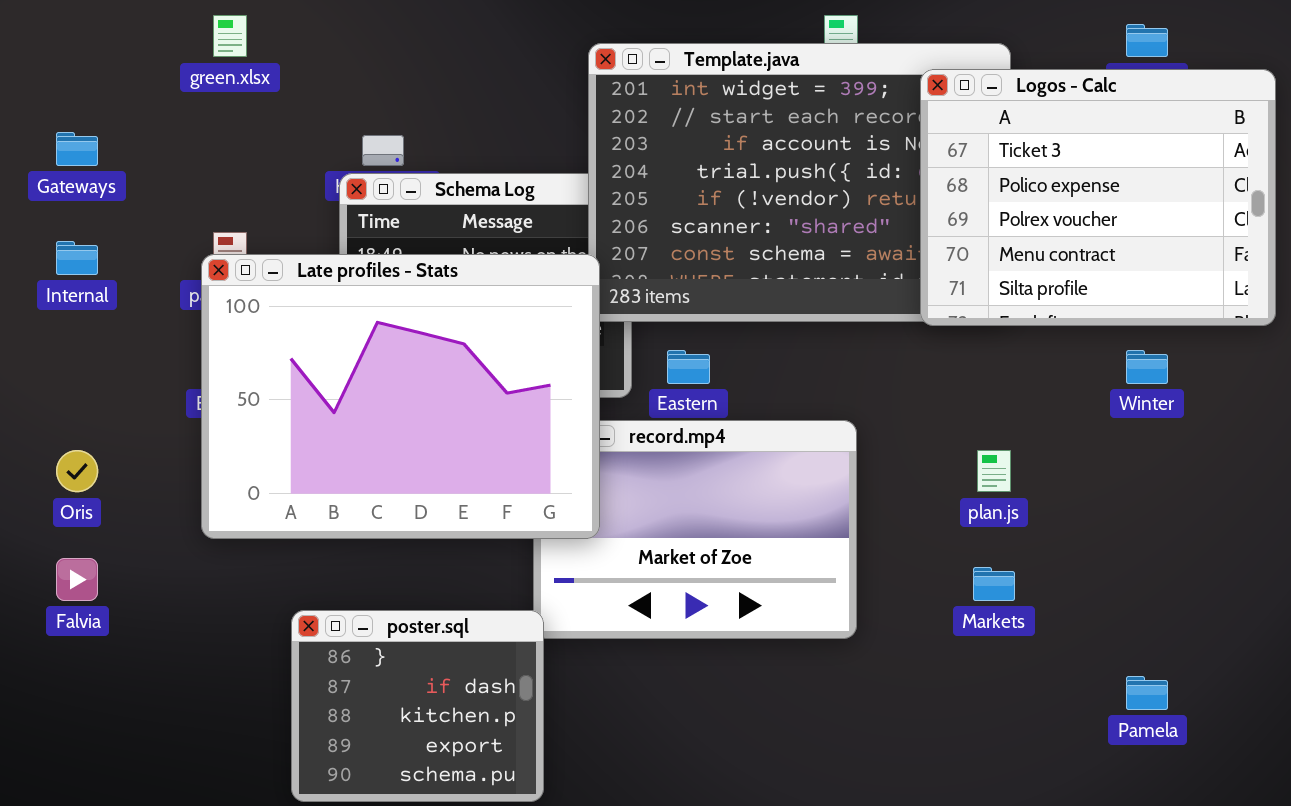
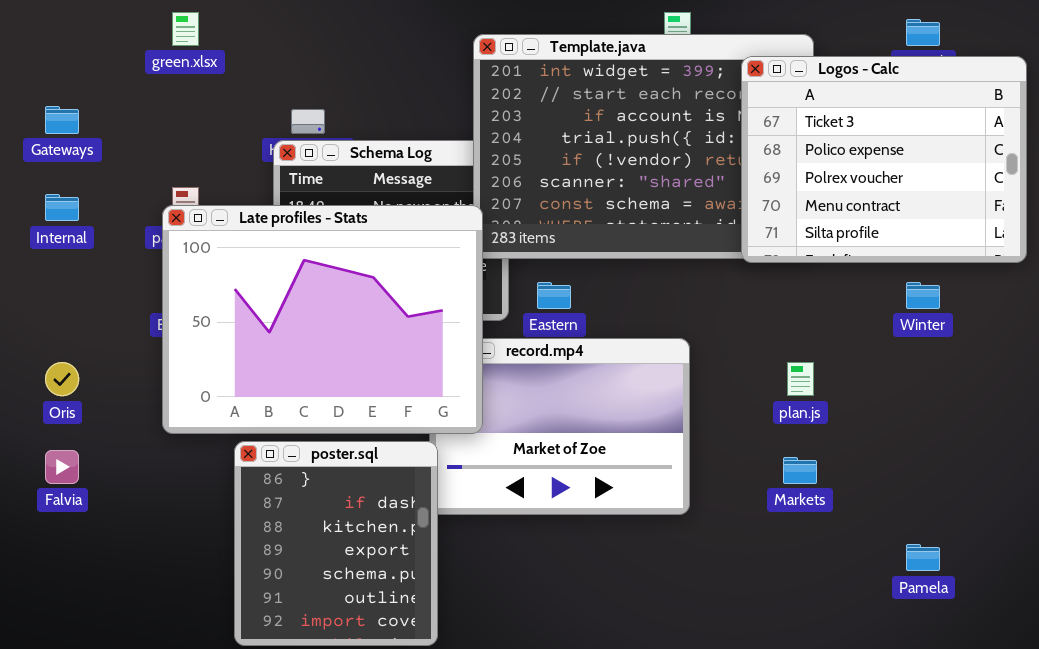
poster.sql: [291,610,544,802] -> [234,441,438,646], resized

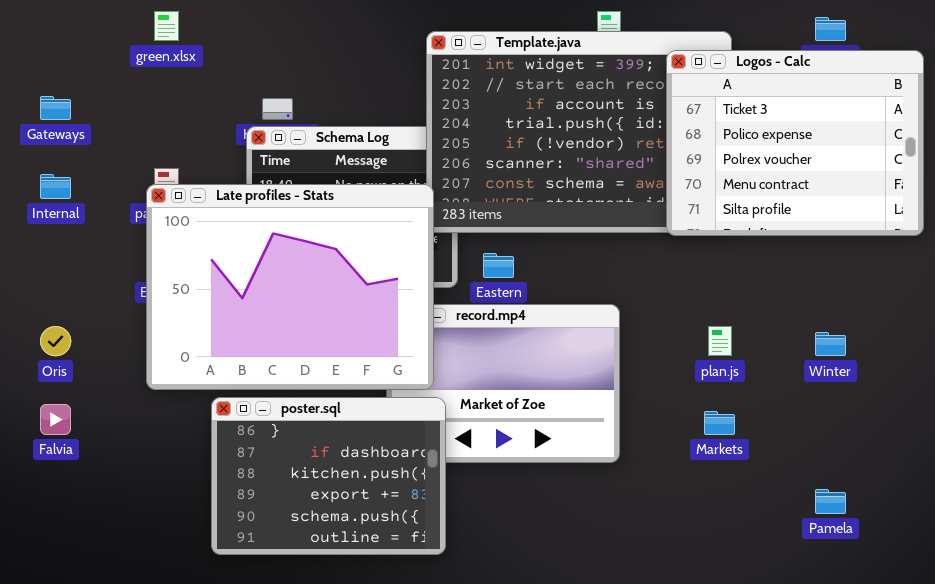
Winter: [906,282,940,309] -> [815,332,846,356], moved
poster.sql: [234,441,438,646] -> [211,397,446,555], resized

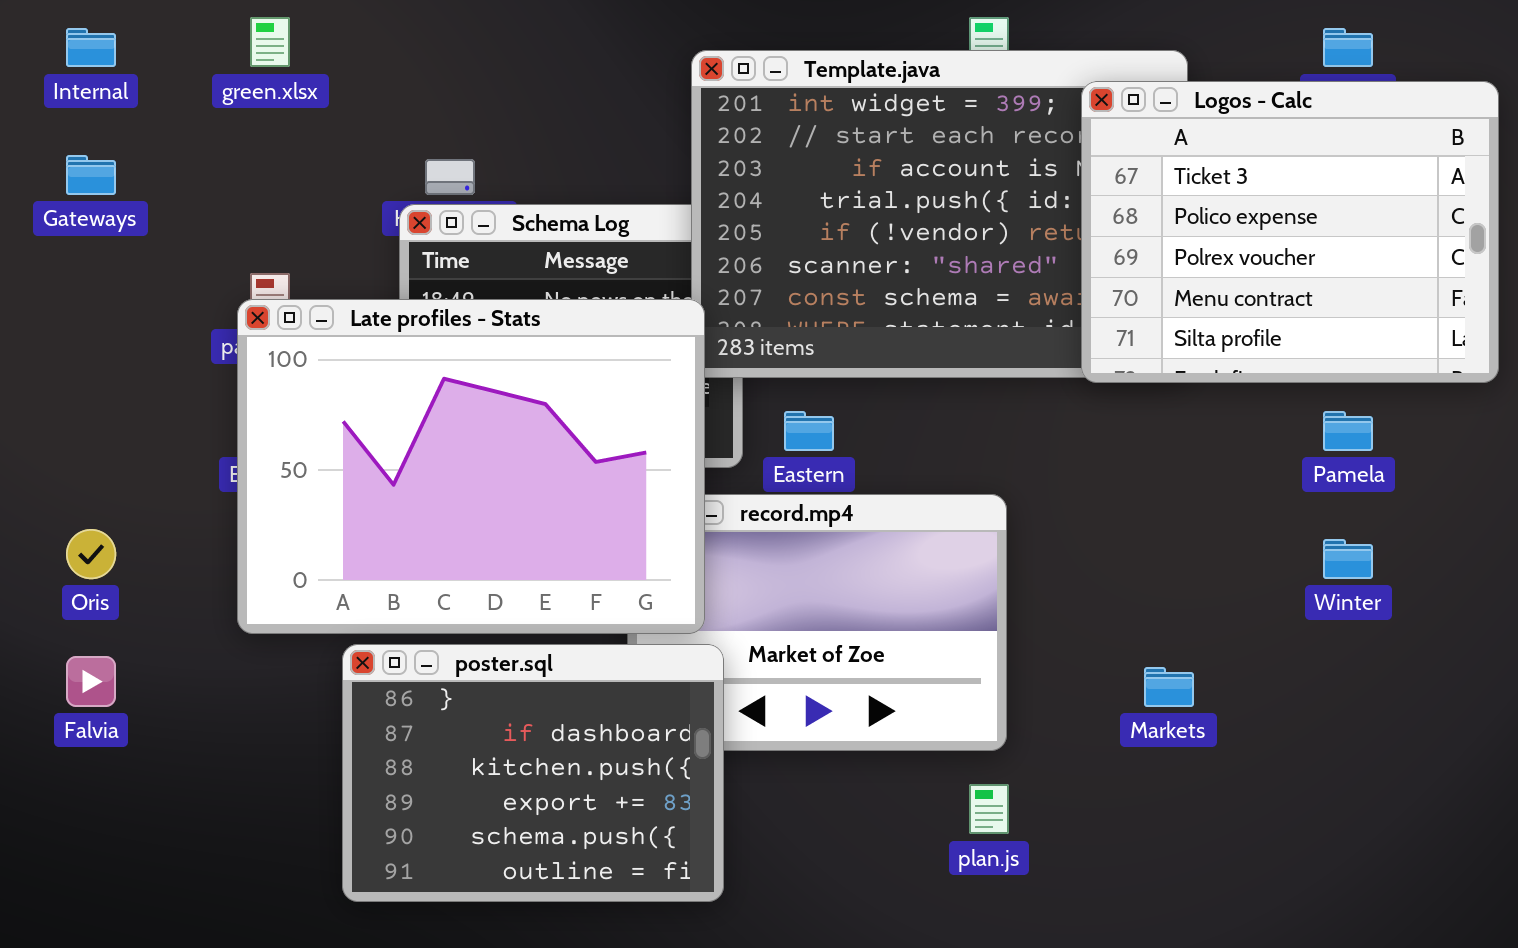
Internal: [40,174,71,199] -> [66,28,116,67], moved
plan.js: [708,326,732,356] -> [969,784,1009,834], moved
Pamela: [815,489,846,514] -> [1323,411,1373,451], moved

